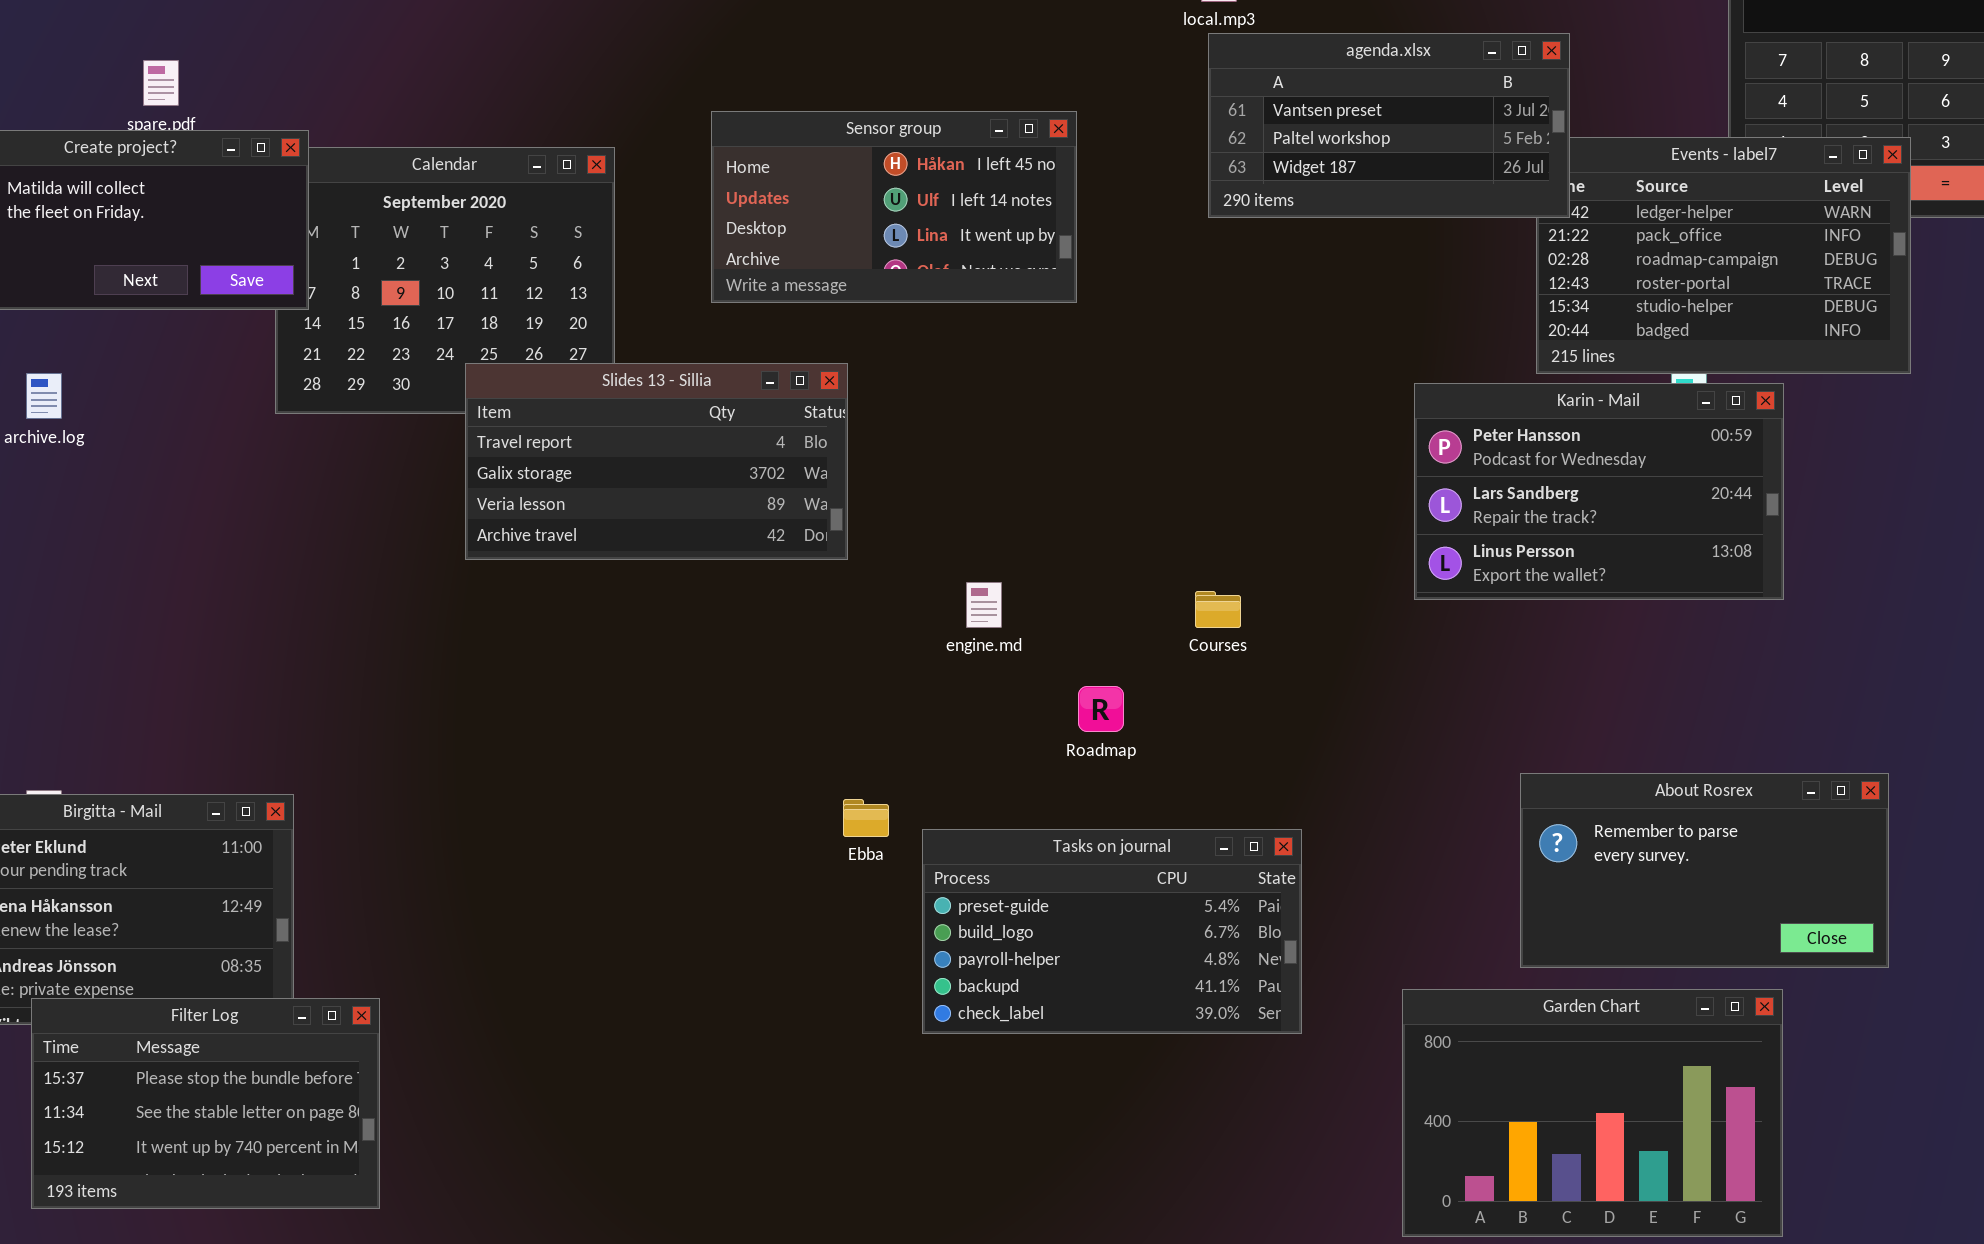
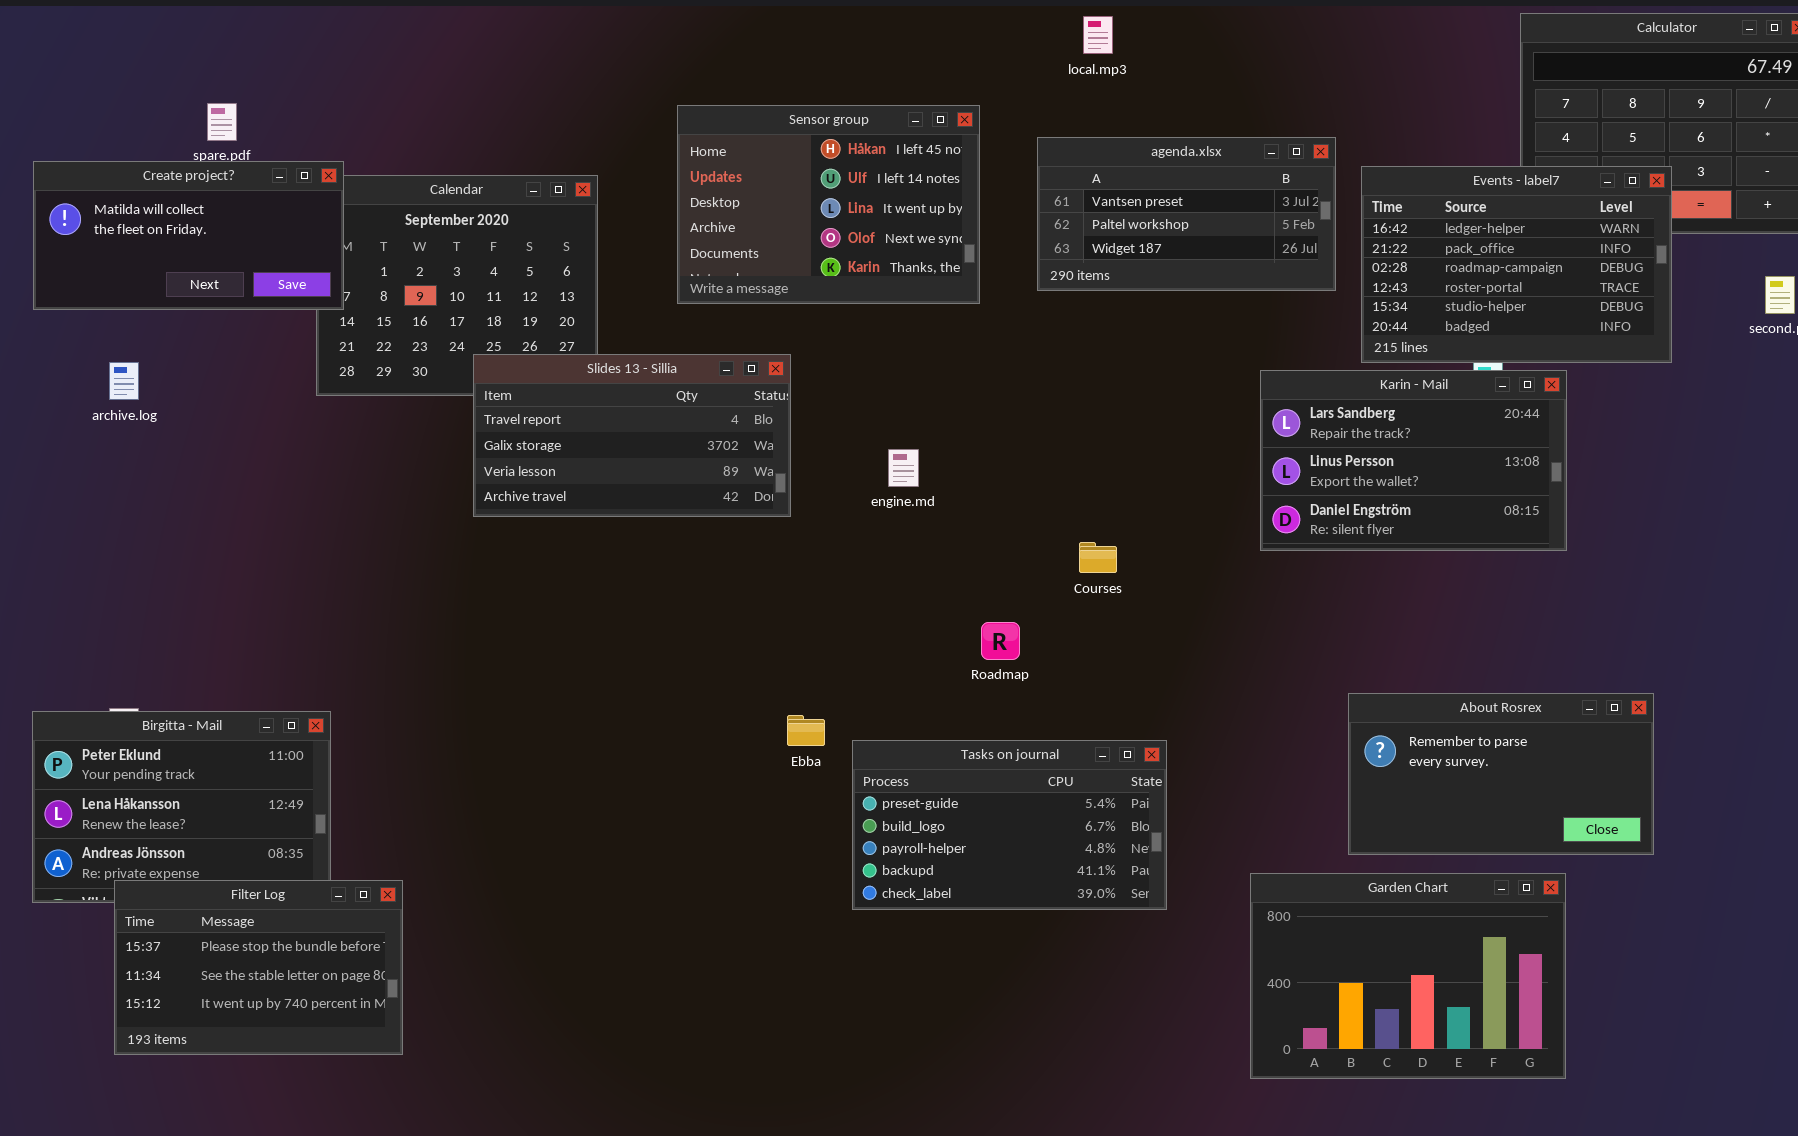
agenda.xlsx: [1208,33,1570,218] -> [1037,137,1336,291], moved
Sensor group: [711,111,1077,303] -> [677,105,980,304], resized
Karin - Mail: [1414,383,1784,600] -> [1260,370,1567,551], scrolled down 1 row
engine.md: [966,582,1002,628] -> [888,449,919,487], moved

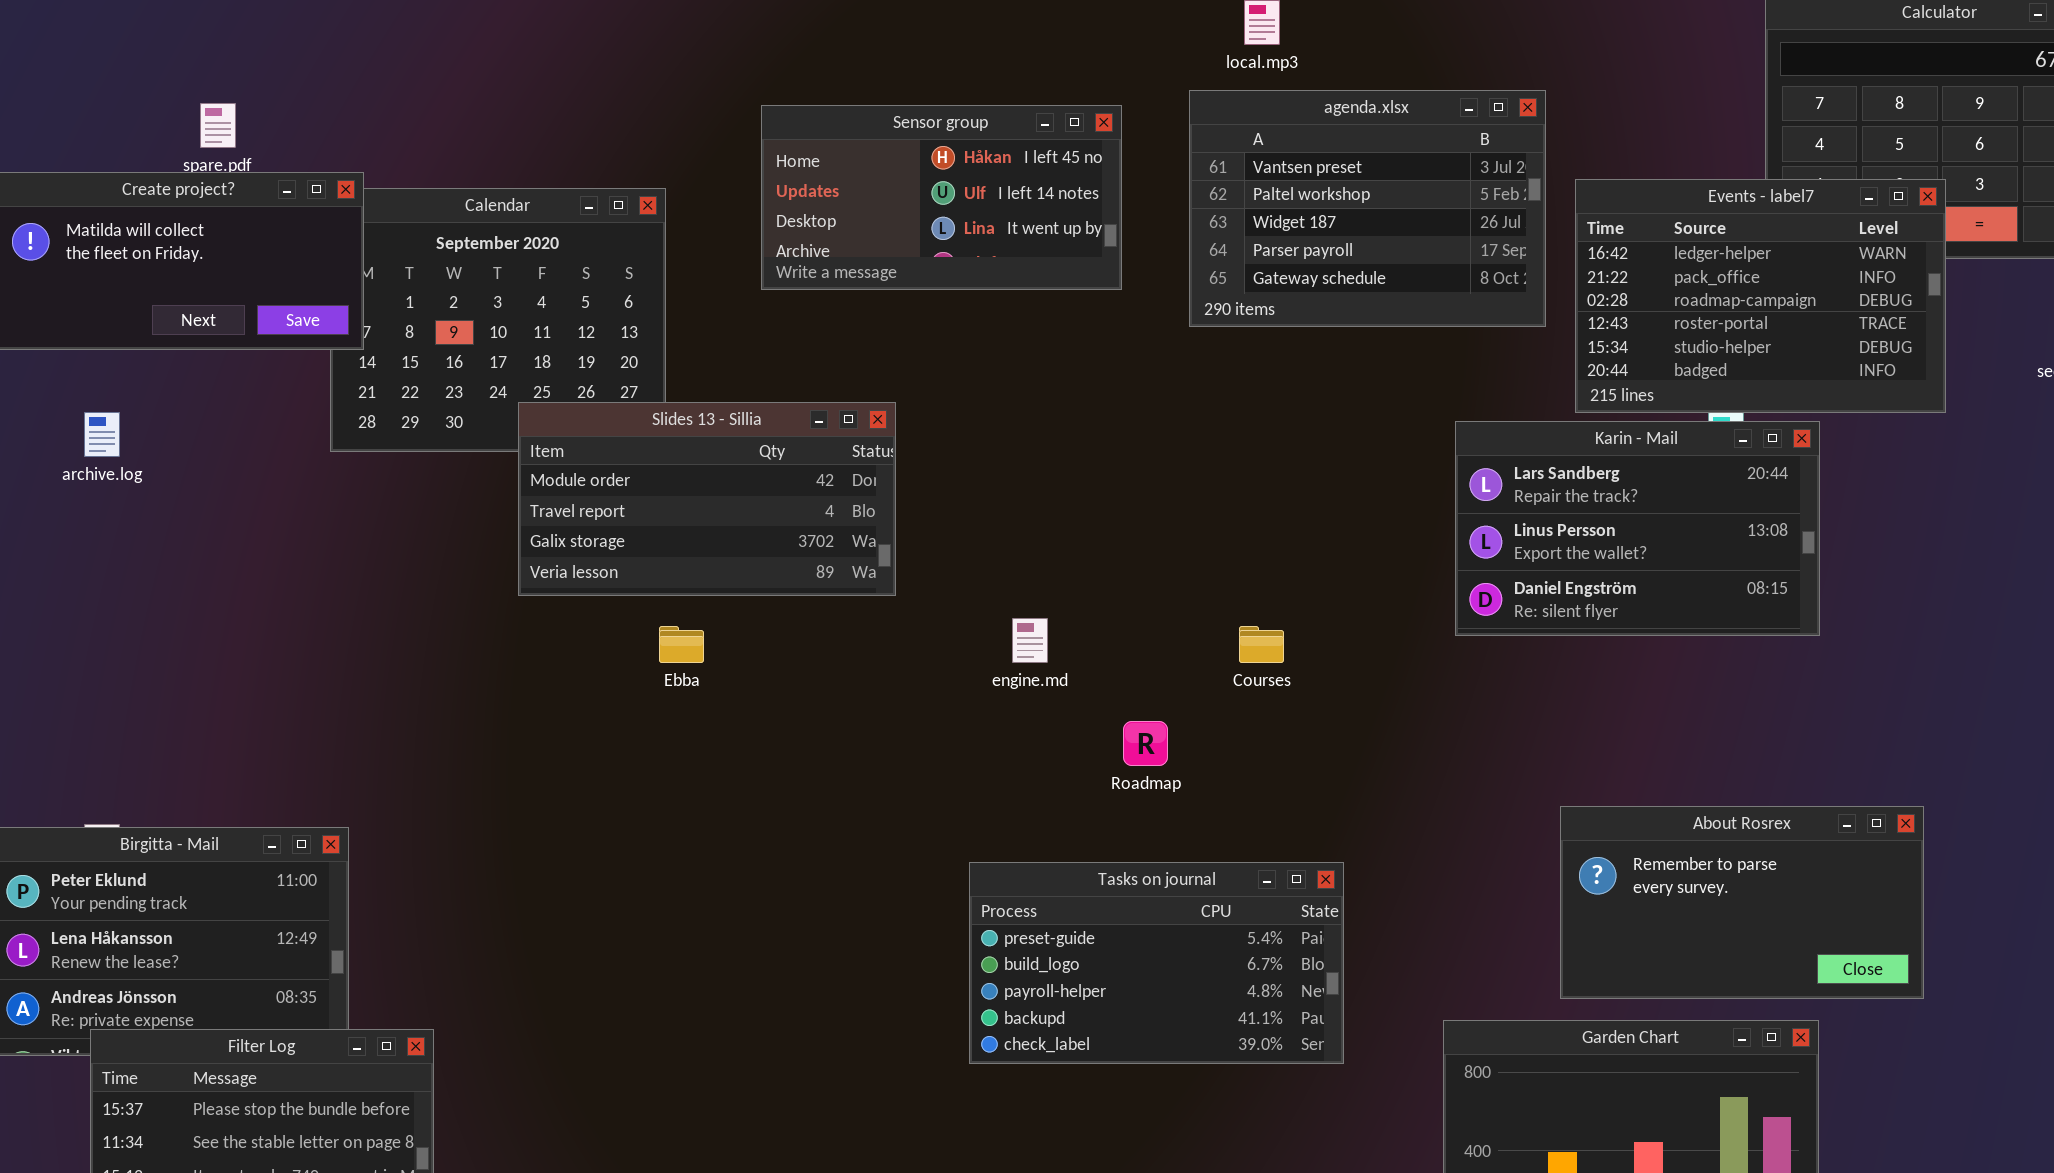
Sensor group: [677,105,980,304] -> [761,105,1122,290], resized
agenda.xlsx: [1037,137,1336,291] -> [1189,90,1546,327], resized
Slides 13 - Sillia: [473,354,791,517] -> [518,402,896,596], scrolled up 1 row
engine.md: [888,449,919,487] -> [1012,618,1048,663], moved
Ebba: [787,715,825,746] -> [659,626,704,663], moved

